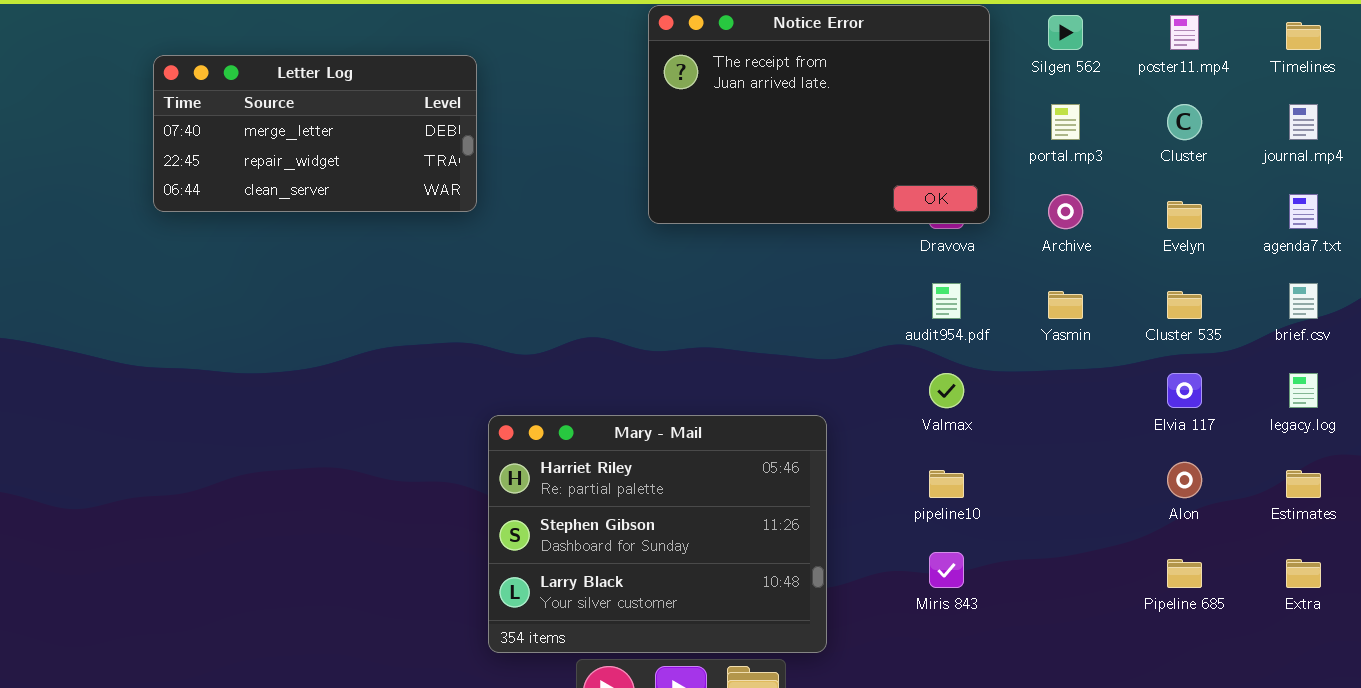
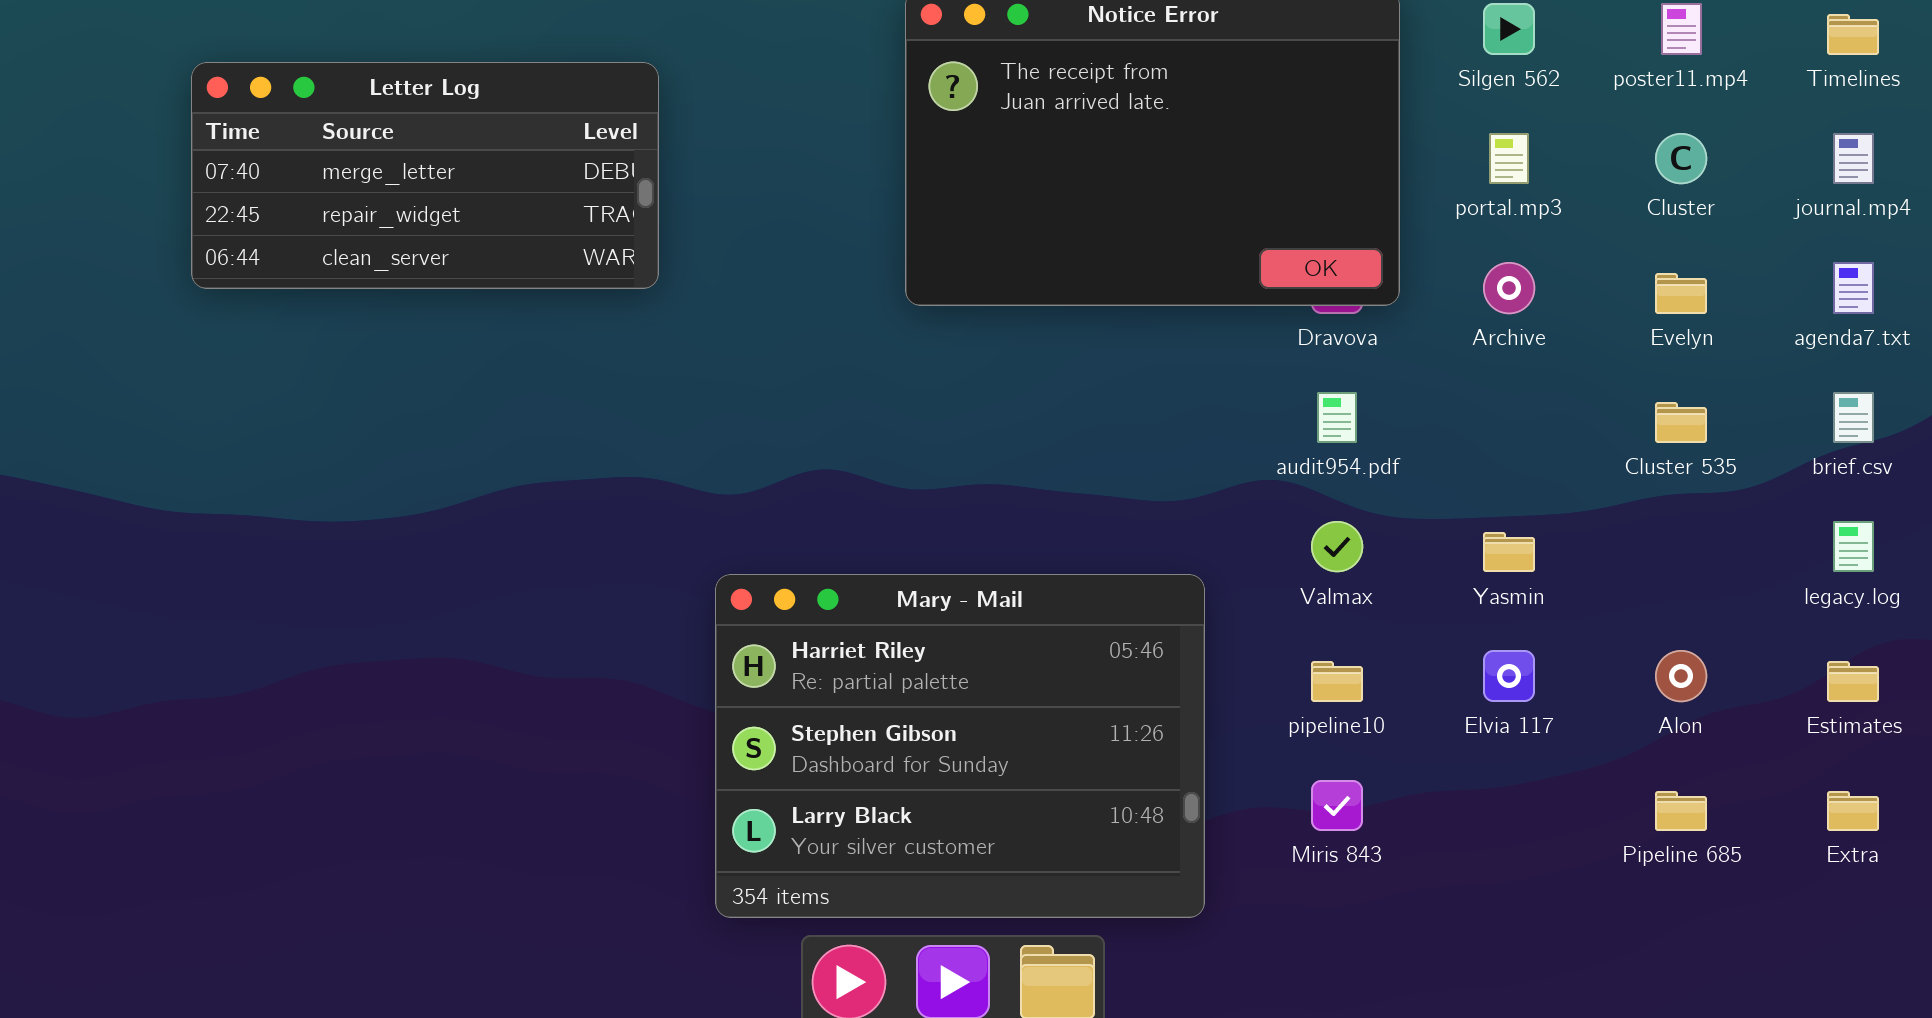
Yasmin: [1048,291,1083,319] -> [1483,532,1535,572], moved
Elvia 117: [1167,373,1202,408] -> [1483,650,1535,702], moved
Mary - Mail: [488,415,827,653] -> [715,574,1205,918], moved

